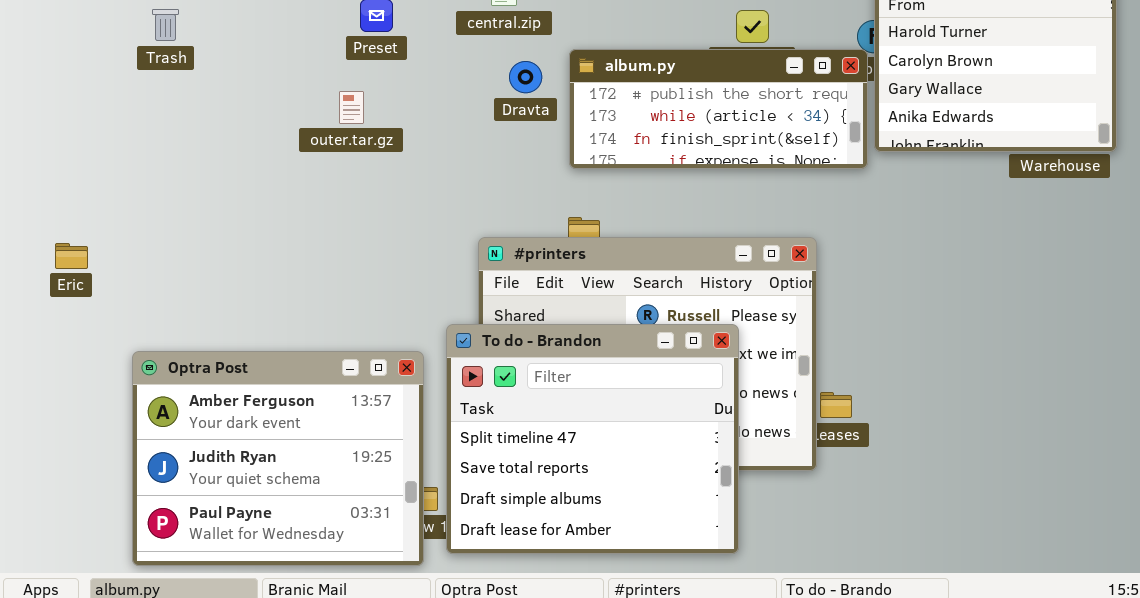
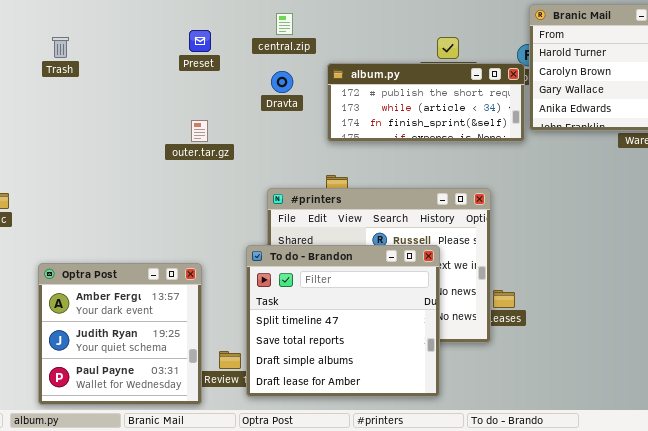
Dravta: [509,61,542,93] -> [271,71,293,93], moved
outer.tar.gz: [339,91,364,124] -> [191,120,208,142], moved
Optra Post: [132,351,424,566] -> [38,263,202,405], resized

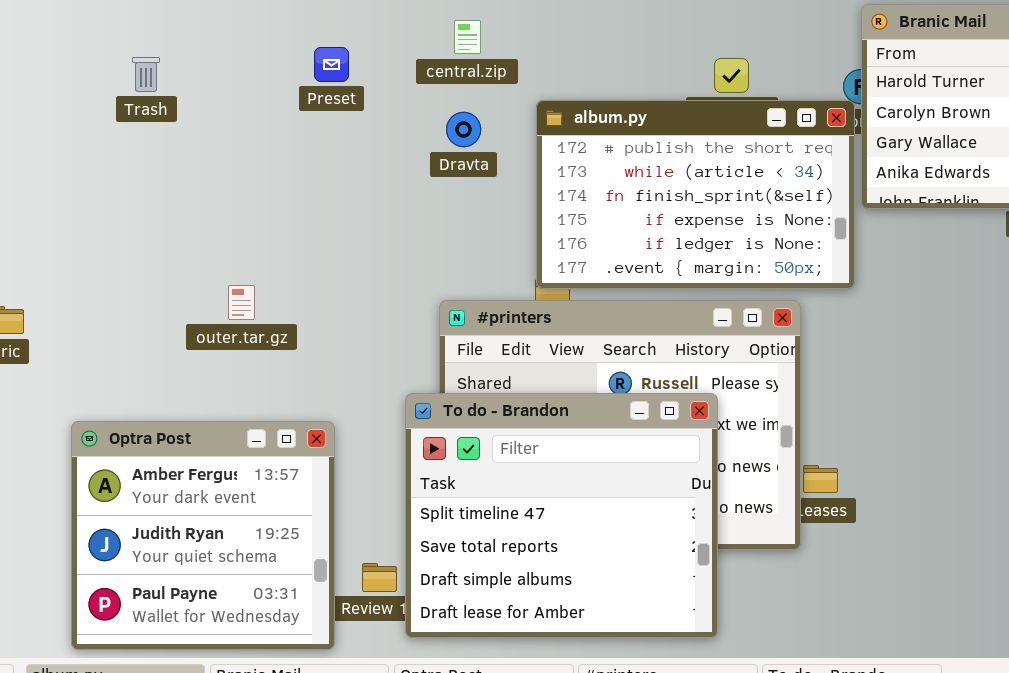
Trash: [52,37,69,58] -> [132,57,160,92], moved
album.py: [327,63,525,142] -> [536,100,855,289], resized
outer.tar.gz: [191,120,208,142] -> [228,285,255,320], moved

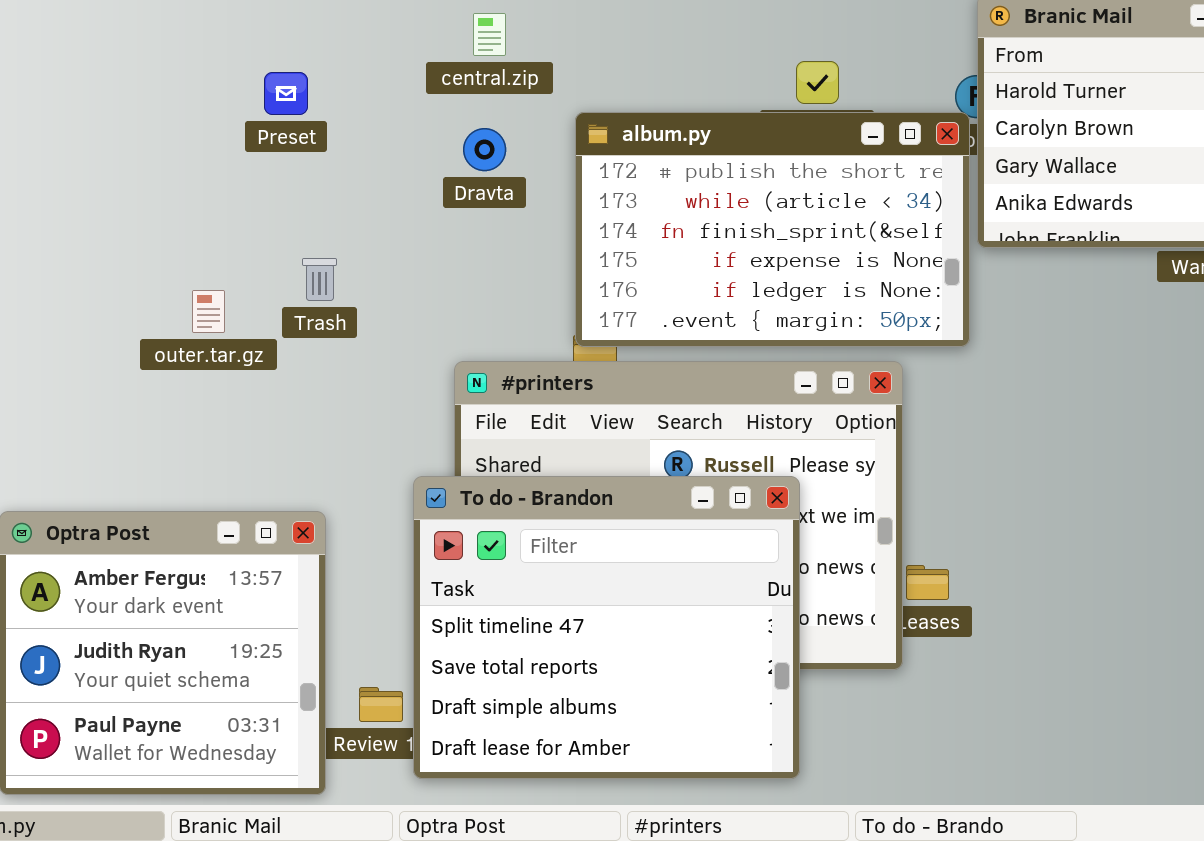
Preset: [314,47,349,82] -> [264,72,308,115], moved
Trash: [132,57,160,92] -> [302,258,337,301], moved
outer.tar.gz: [228,285,255,320] -> [192,290,225,333], moved

